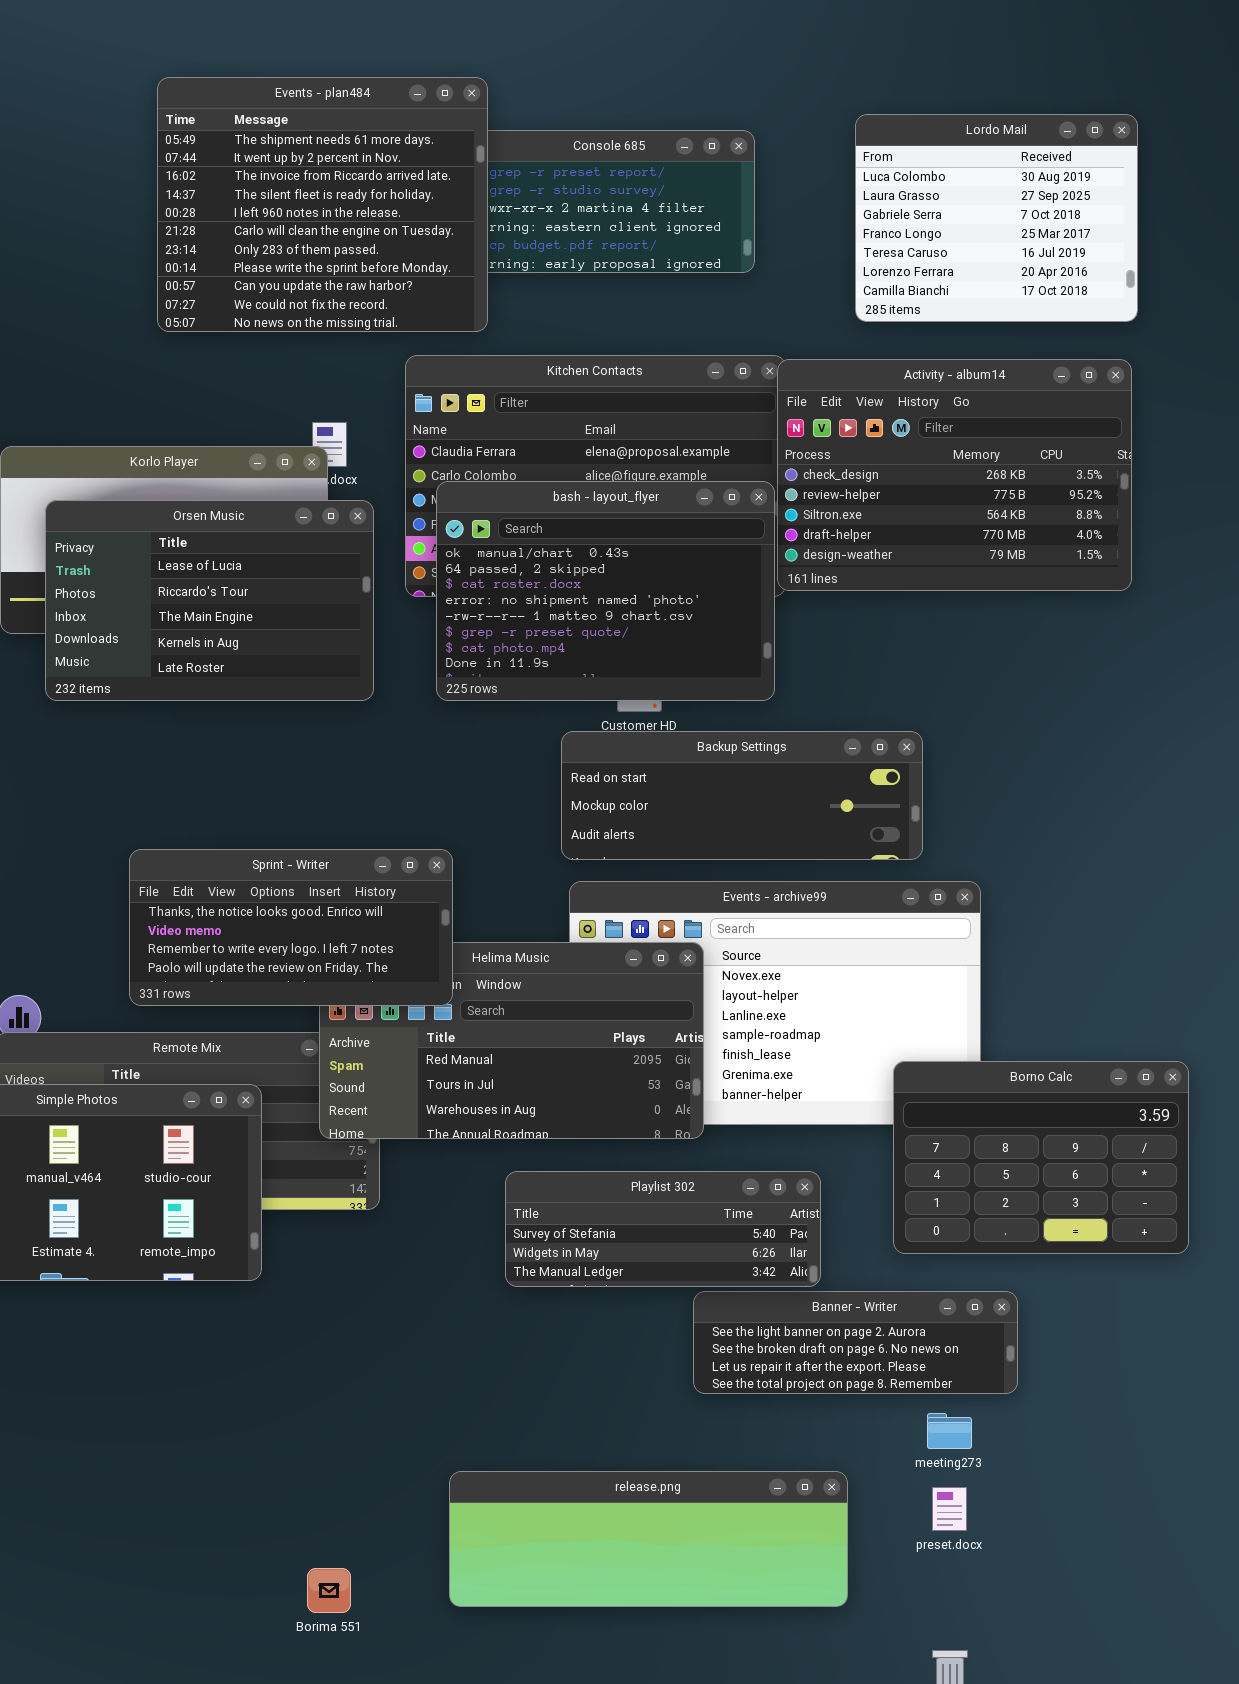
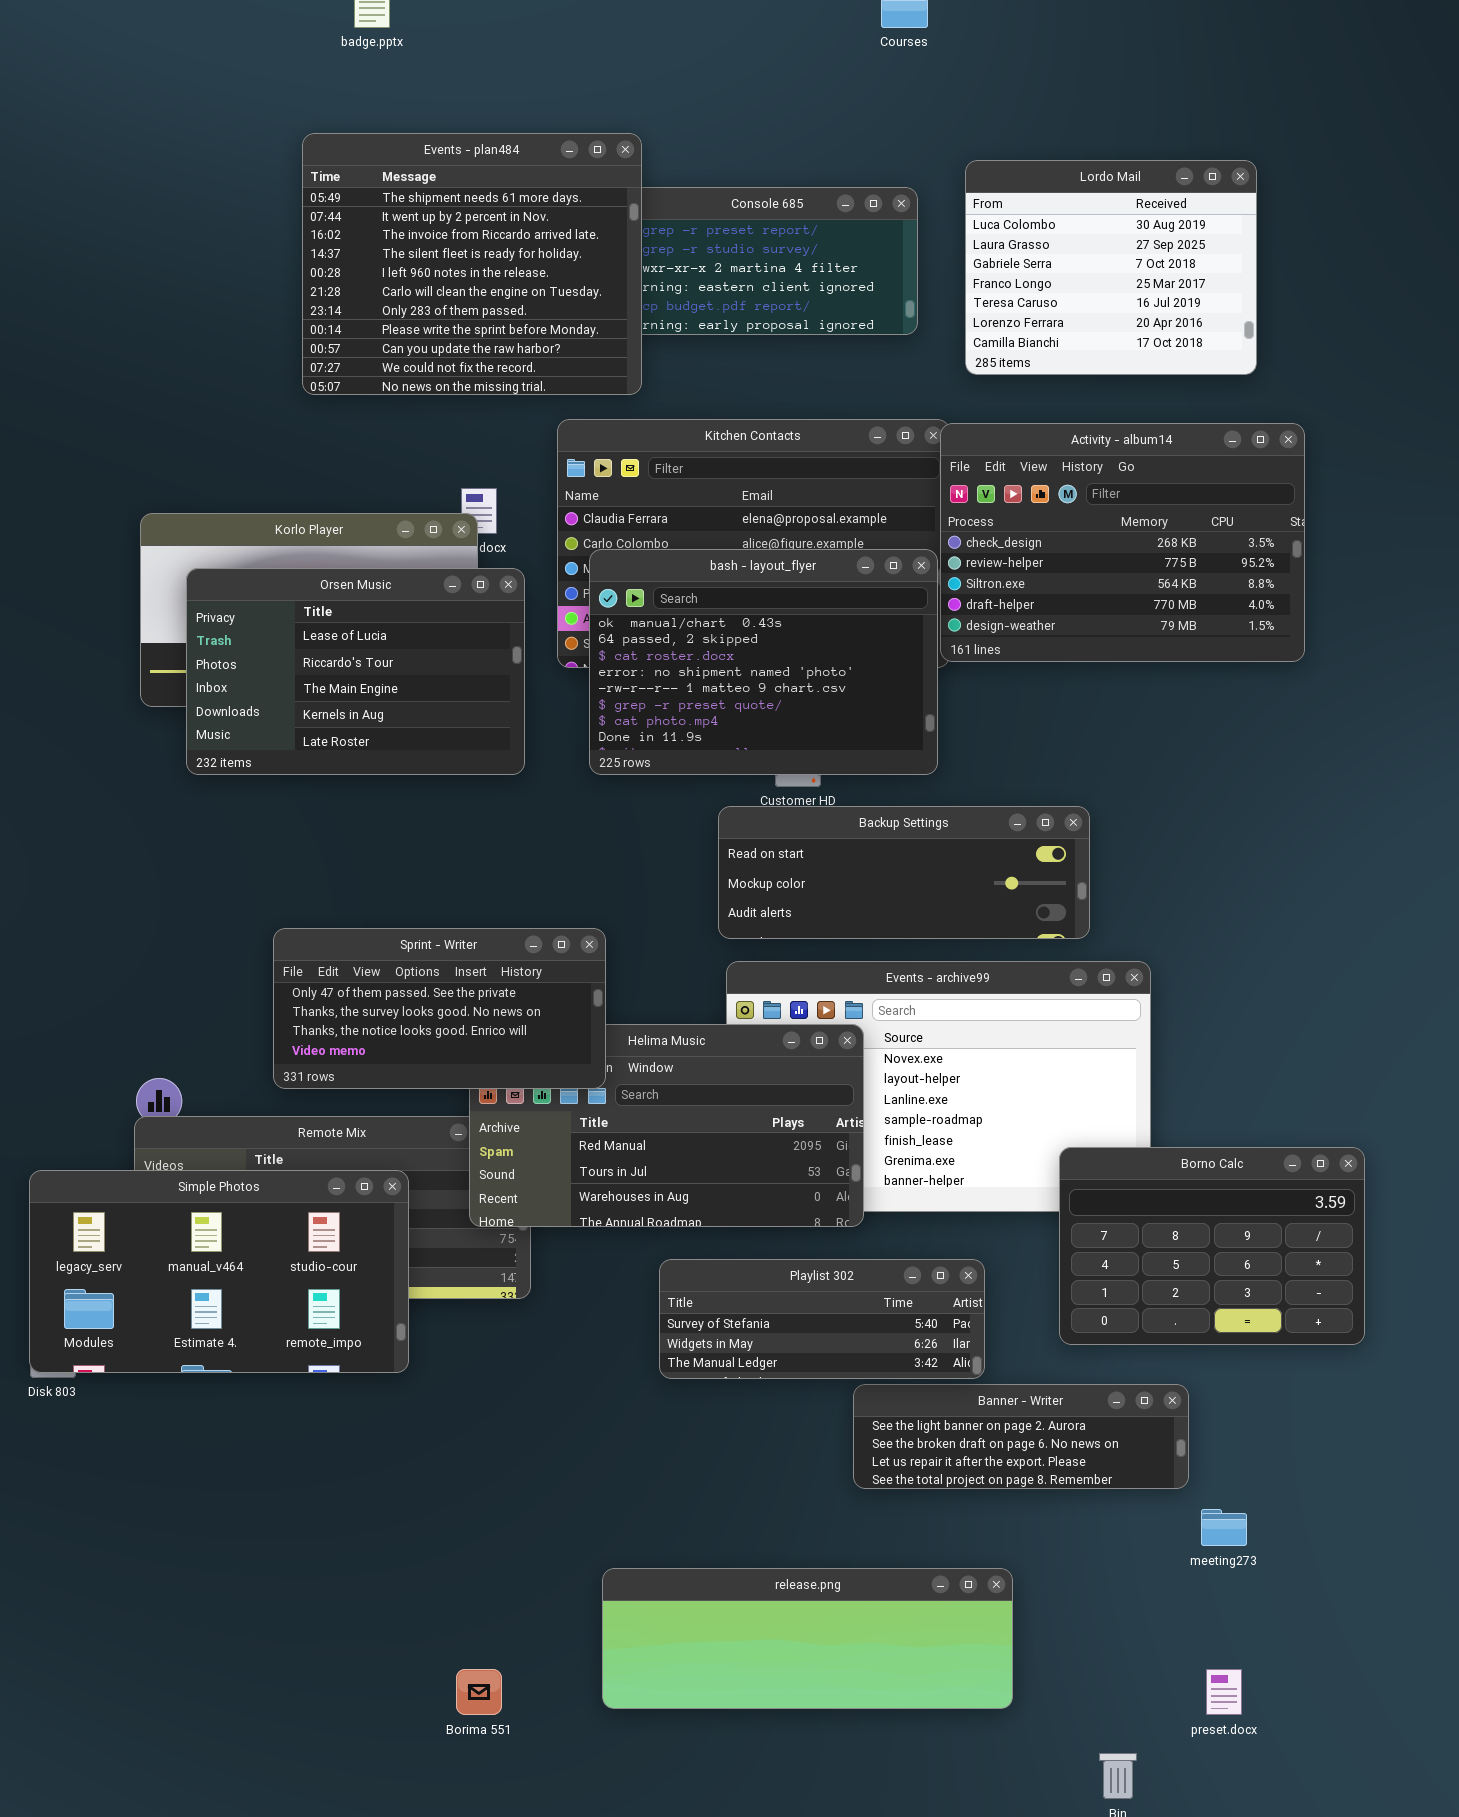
Lordo Mail: [855,114,1138,322] -> [965,160,1257,375], moved
Sprint - Writer: [129,849,453,1006] -> [273,928,606,1089], scrolled up 2 rows
meeting273: [927,1413,972,1449] -> [1201,1509,1247,1546], moved
preset.docx: [932,1487,967,1531] -> [1206,1669,1242,1715], moved

